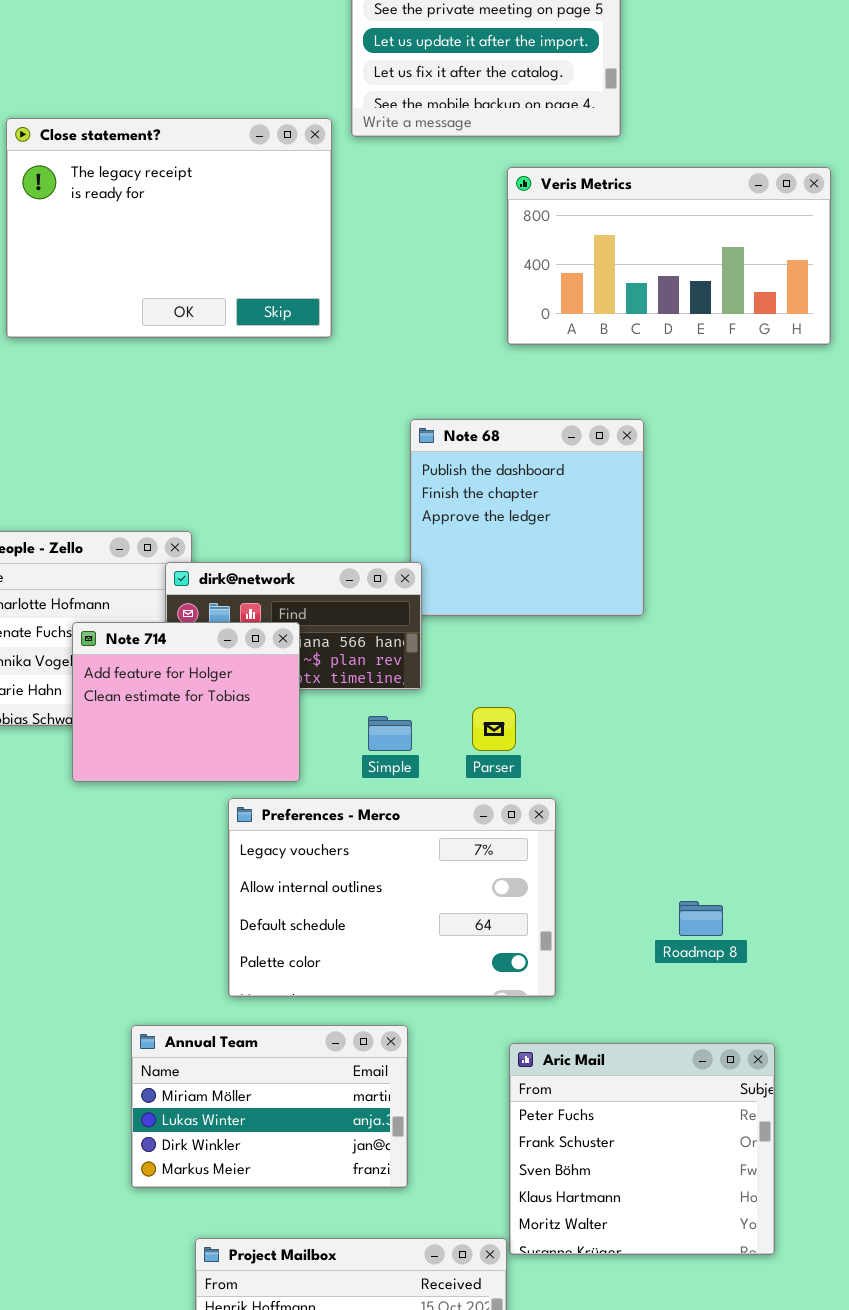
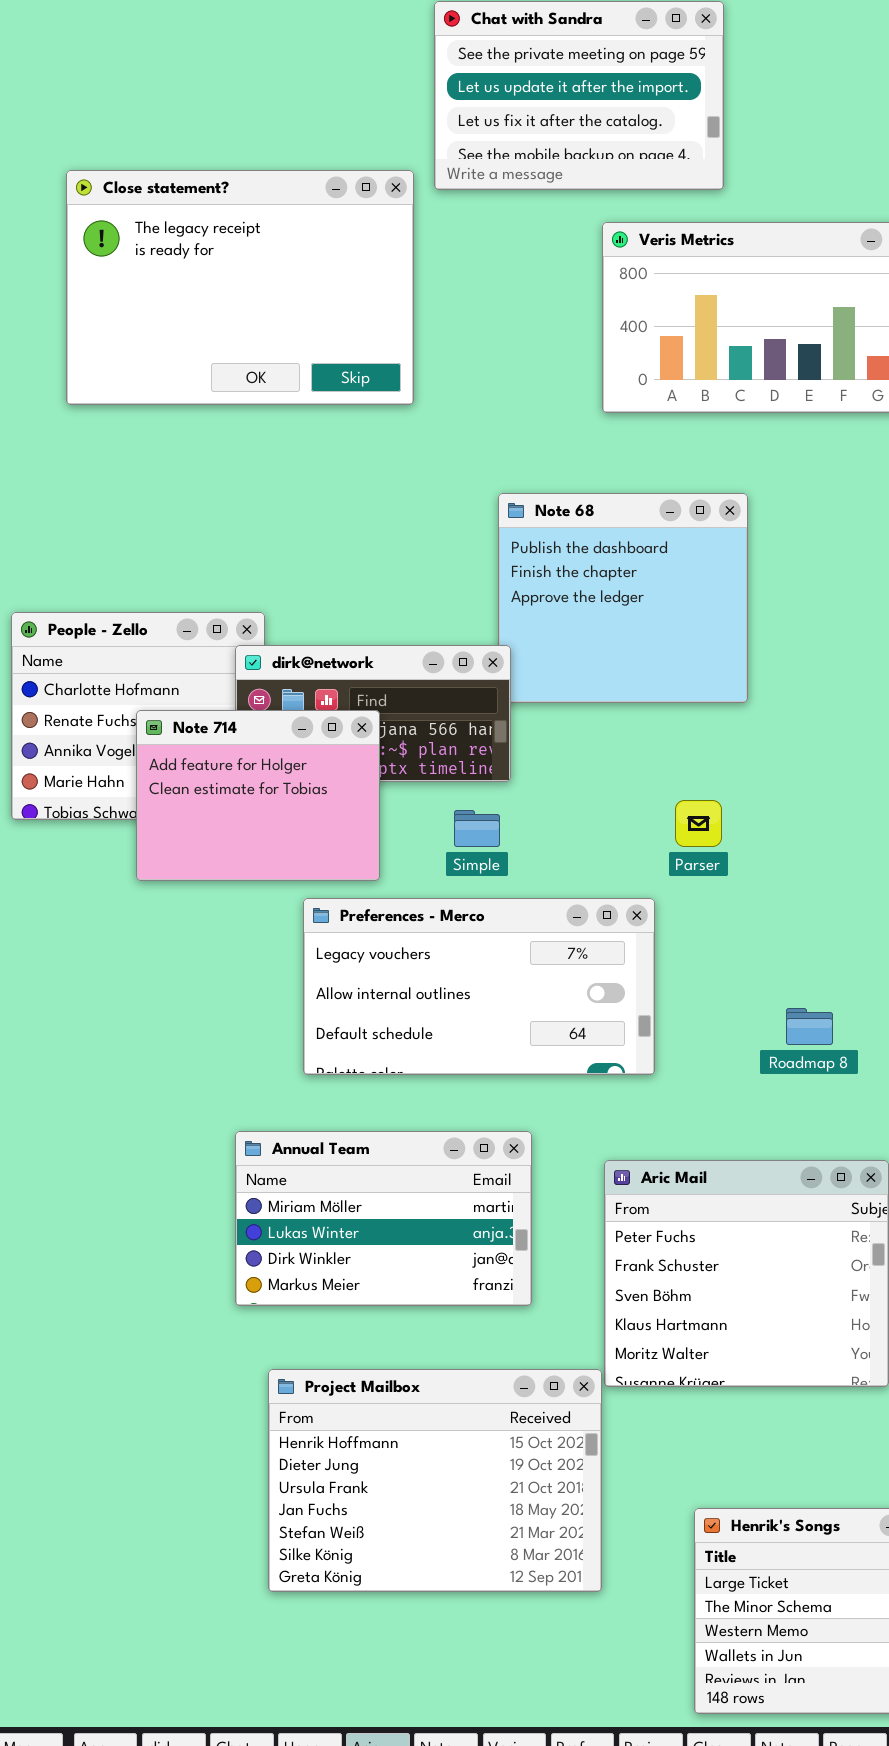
Parser: [472,707,516,751] -> [675,800,722,847], moved
Preferences - Merco: [228,798,556,997] -> [303,898,655,1075], resized
Annual Team: [131,1025,408,1188] -> [235,1131,532,1306], moved

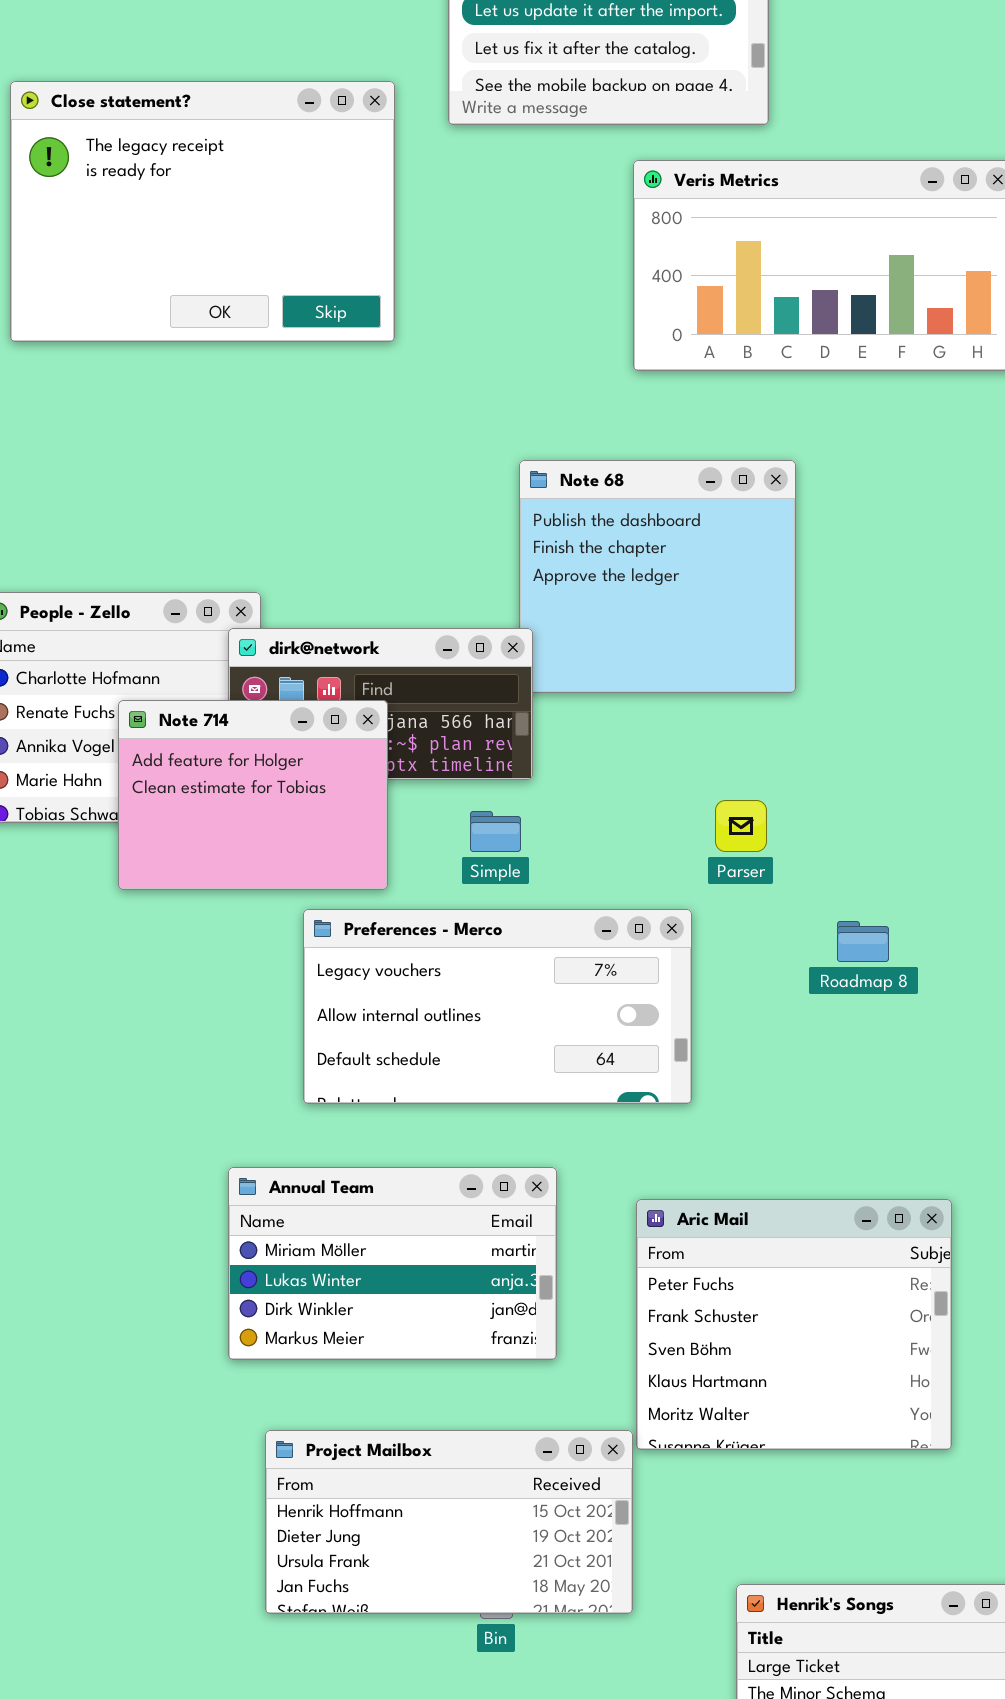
Close statement?: [66,170,414,405] -> [10,81,395,342], moved
Roadmap 8: [786,1008,833,1045] -> [837,921,889,962], moved
Project Mailbox: [268,1369,602,1592] -> [265,1430,633,1614], resized

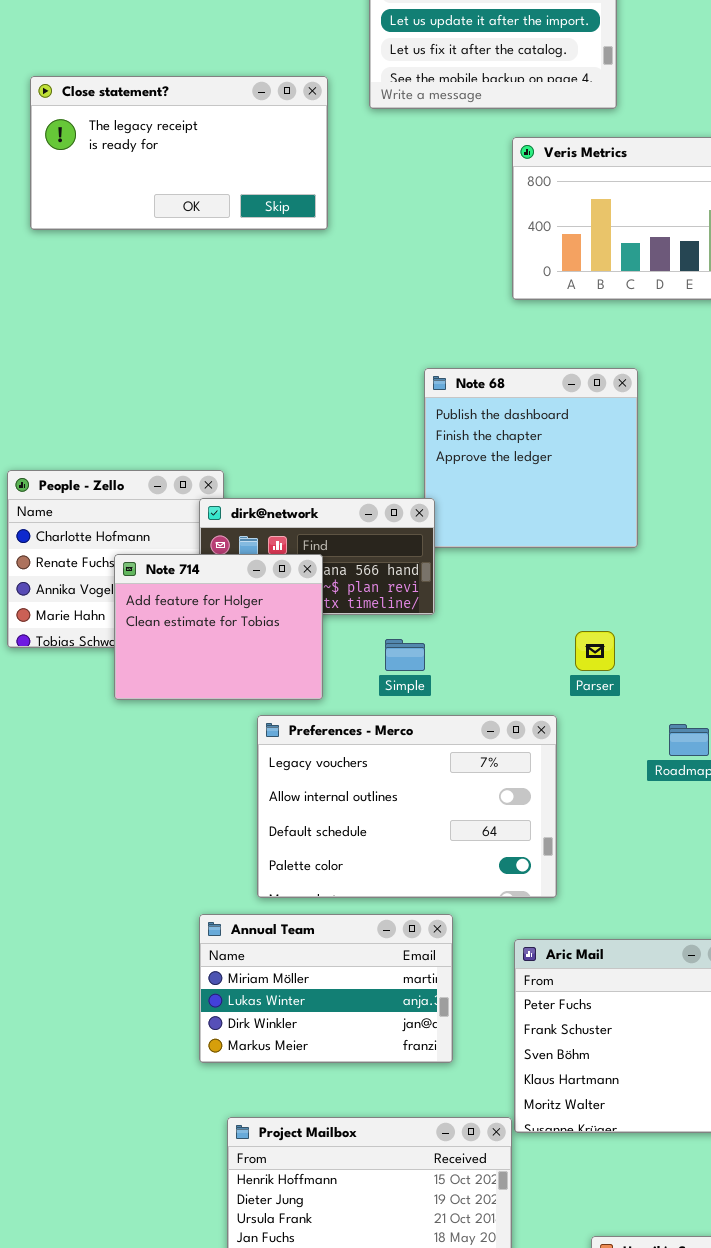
Close statement?: [10,81,395,342] -> [30,76,328,230], resized
Preferences - Merco: [303,909,692,1104] -> [257,715,557,898], resized

